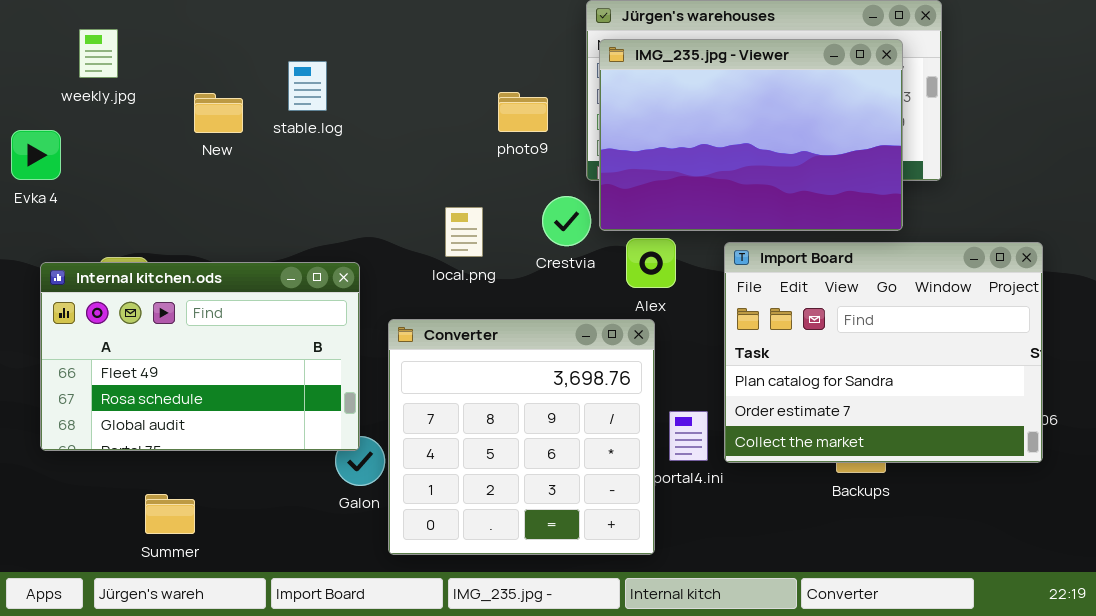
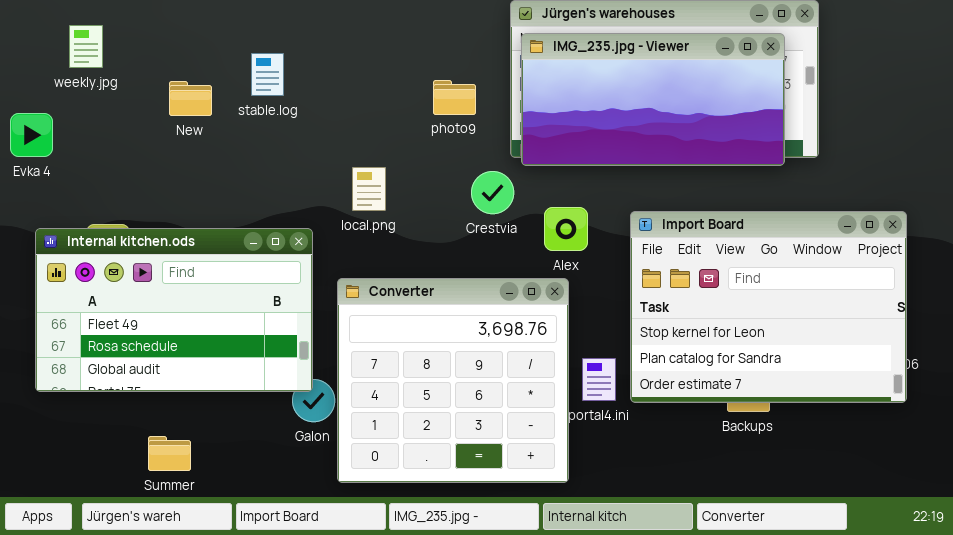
IMG_235.jpg - Viewer: [599,39,903,231] -> [521,33,785,166], resized
local.png: [445,207,483,257] -> [352,167,386,211], moved
Import Board: [724,242,1043,463] -> [630,211,907,403], scrolled up 1 row
Summer: [145,494,195,534] -> [148,436,191,471], moved

